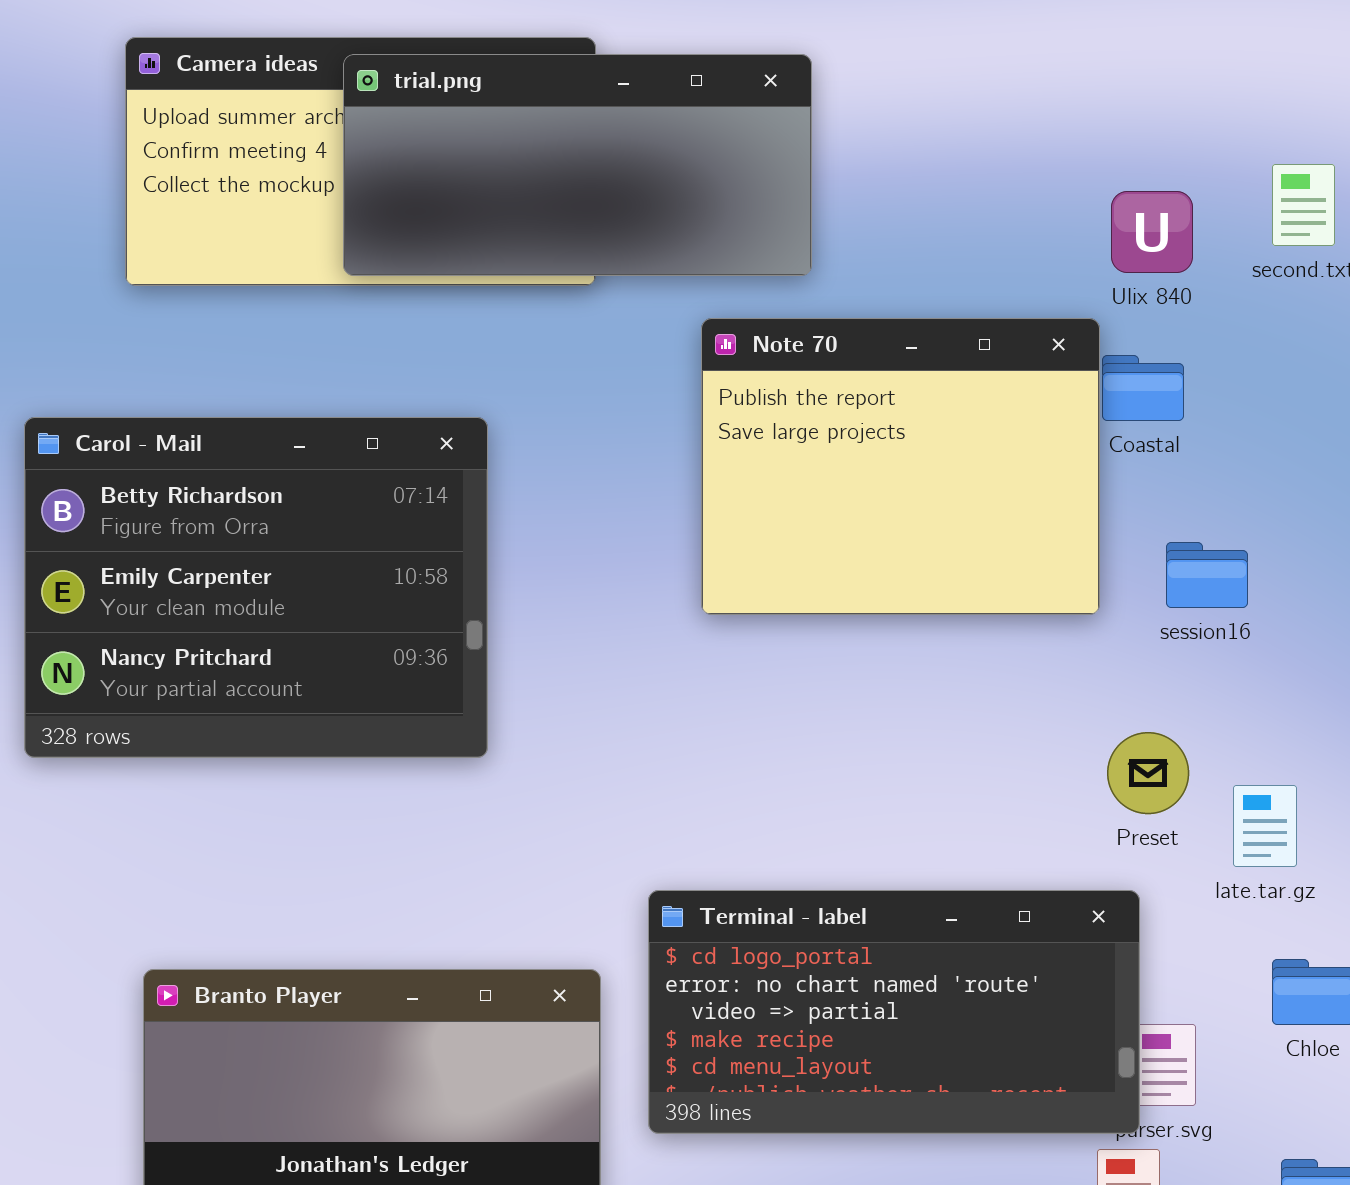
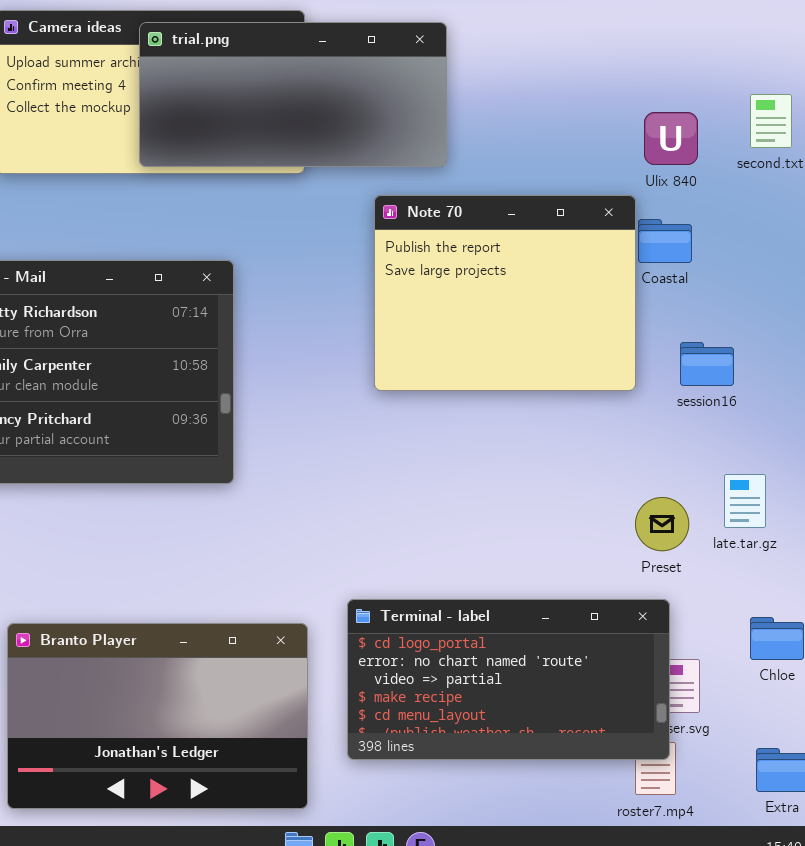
Preset: [1107,732,1189,814] -> [635,497,689,551], moved
late.tar.gz: [1233,785,1297,867] -> [724,474,766,528], moved
Terminal - label: [648,890,1140,1134] -> [347,599,670,760], moved

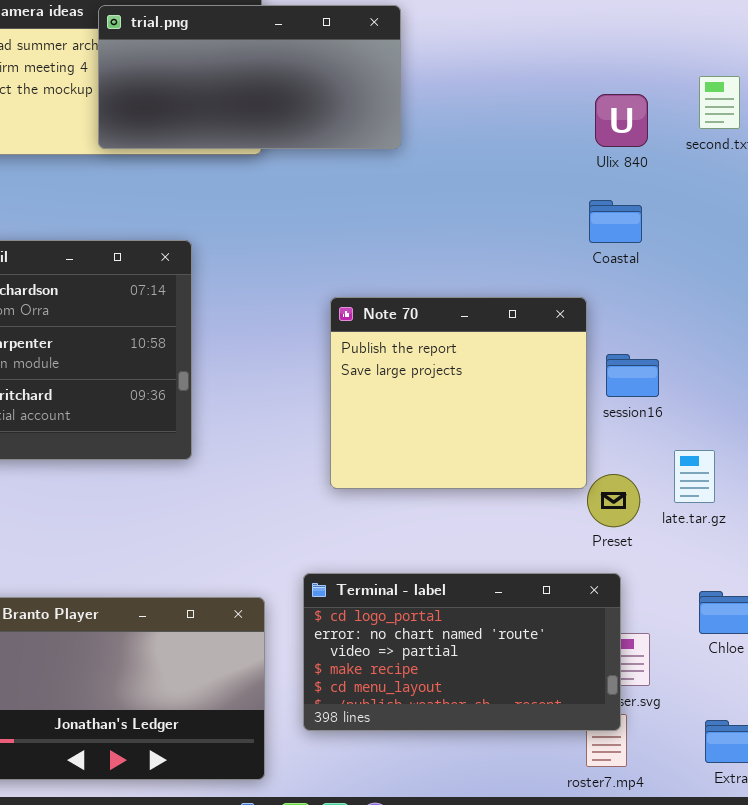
Note 70: [374,195,636,391] -> [330,297,587,489], moved
session16: [680,342,734,386] -> [606,354,659,397], moved

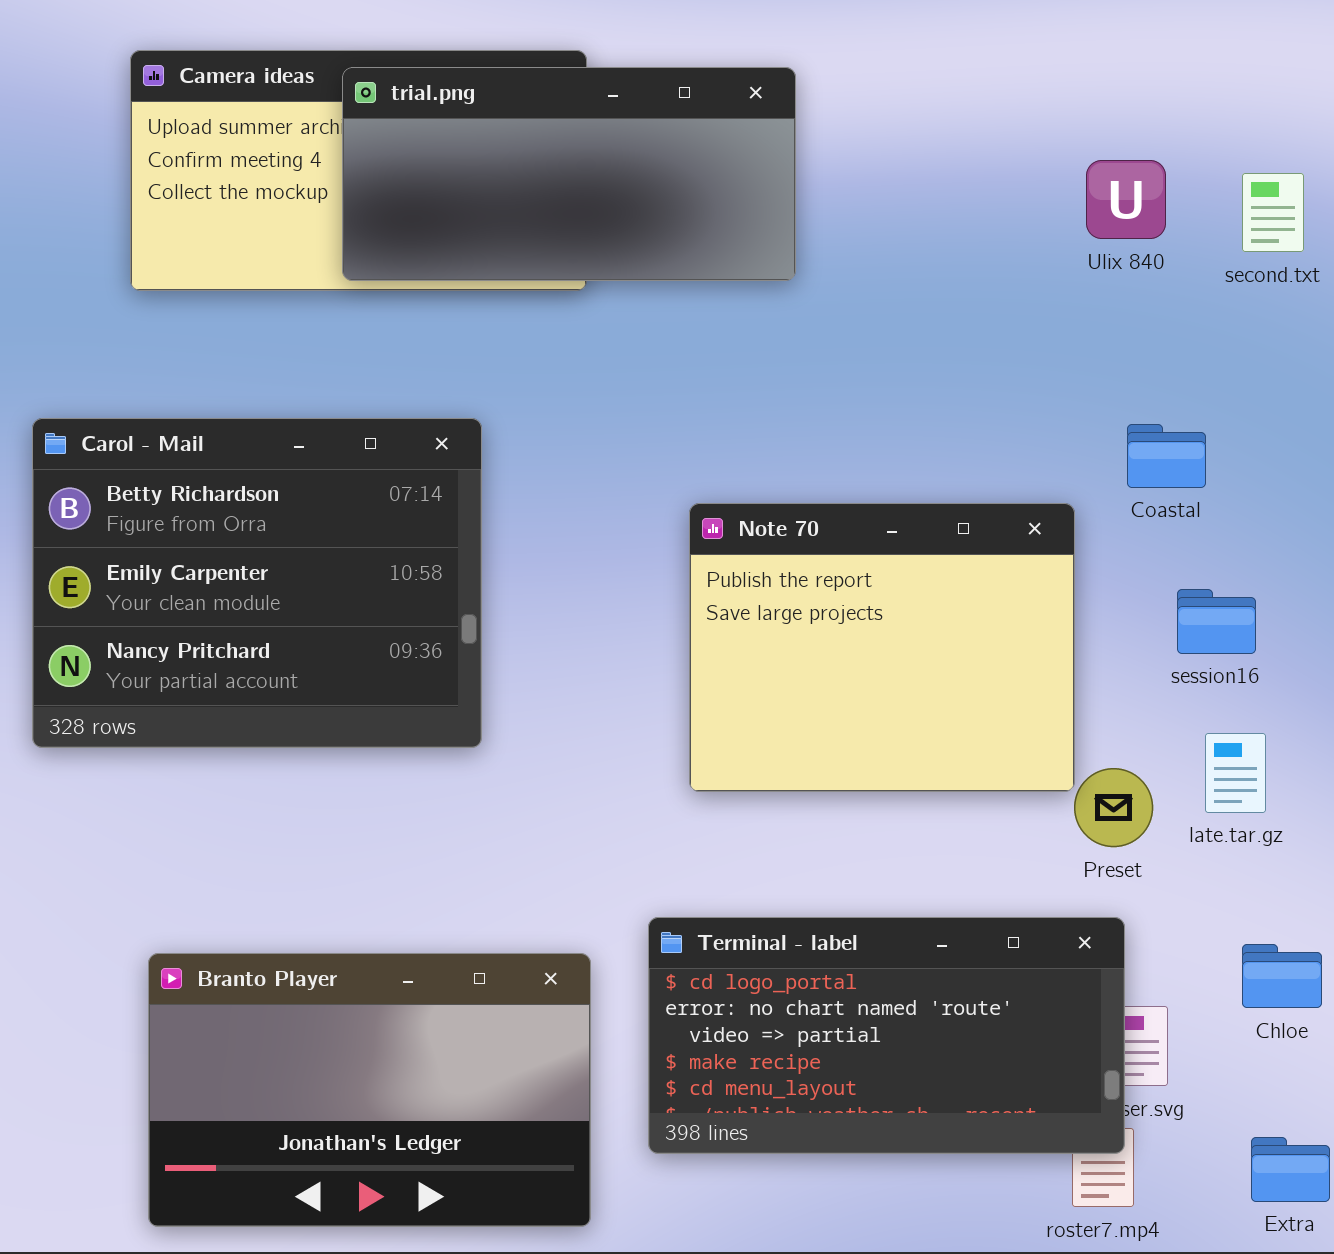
Ulix 840: [595,94,648,147] -> [1086,160,1166,239], moved
Coastal: [589,200,642,243] -> [1127,424,1206,488], moved
session16: [606,354,659,397] -> [1177,589,1256,654], moved

